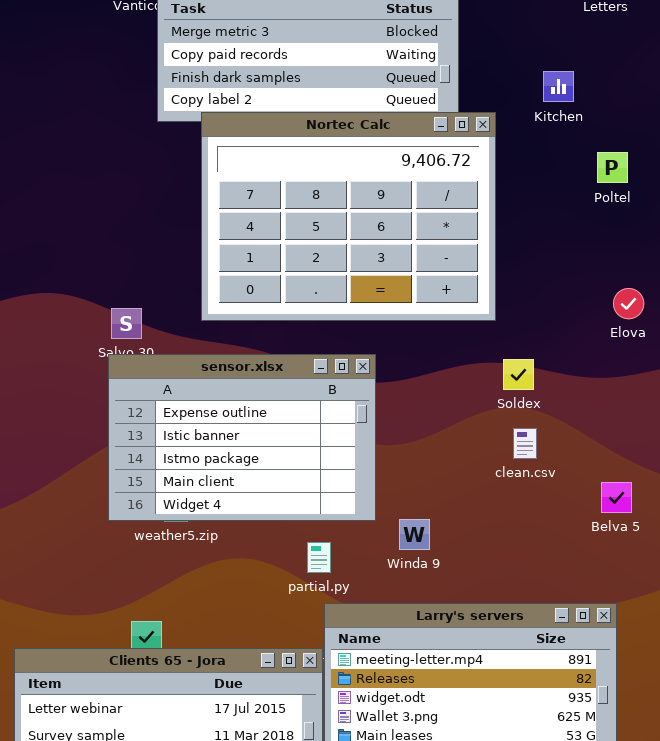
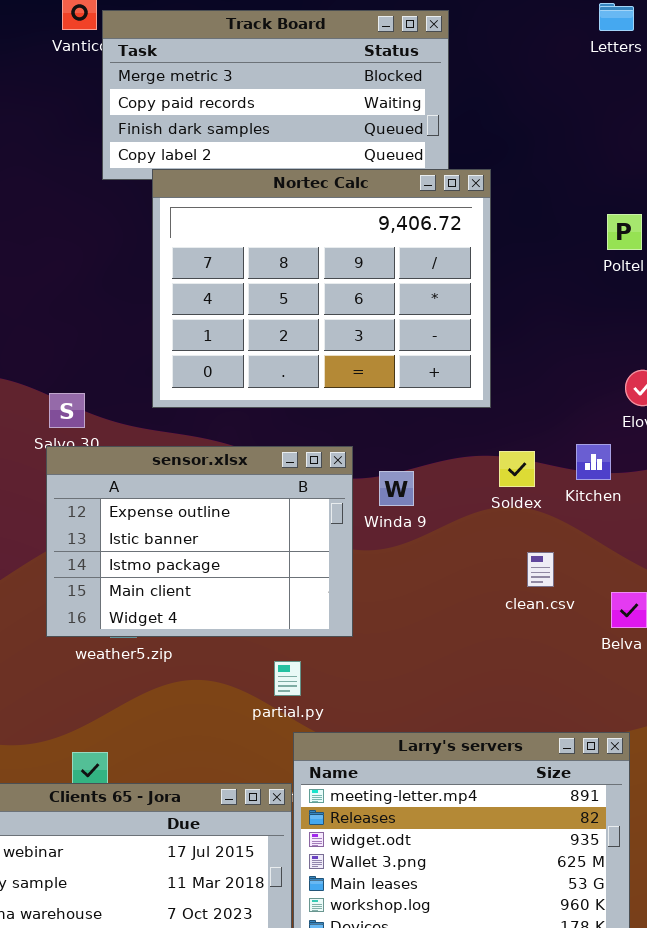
Kitchen: [543,71,574,102] -> [576,444,611,480], moved
clean.csv: [513,428,537,459] -> [527,552,554,587], moved
Winda 9: [399,519,430,550] -> [379,471,414,506], moved

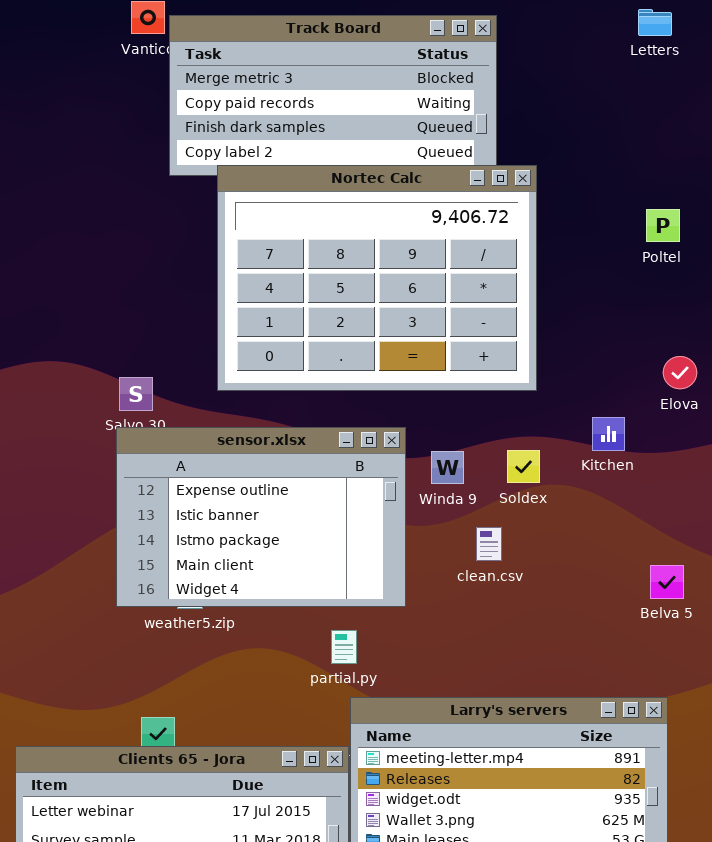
Kitchen: [576,444,611,480] -> [592,417,625,451], moved
Soldex: [499,451,535,487] -> [507,450,540,483], moved
clean.csv: [527,552,554,587] -> [476,527,502,561], moved

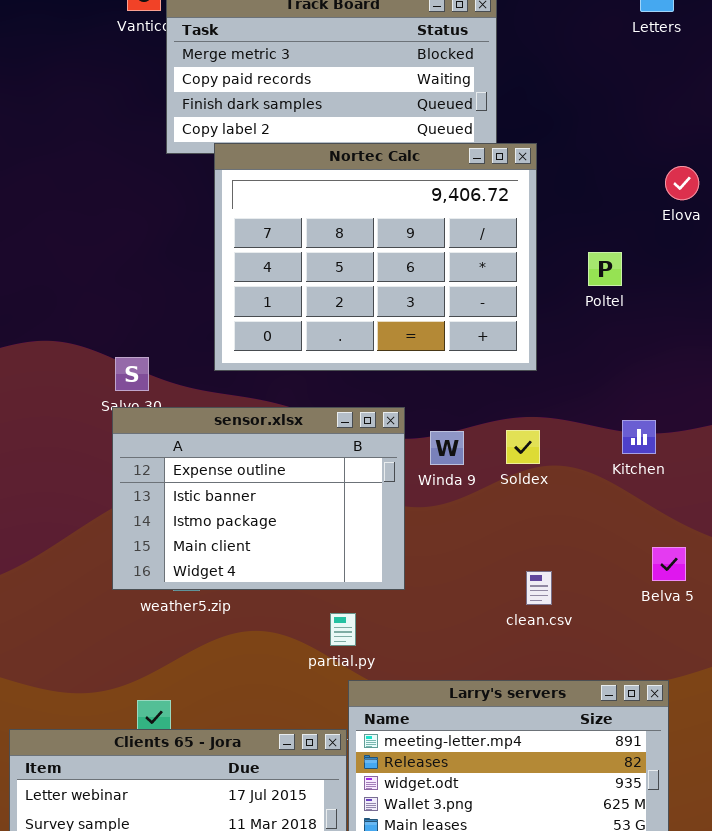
Poltel: [646,209,680,242] -> [588,252,622,286], moved
Elova: [663,356,697,389] -> [665,166,699,200], moved
Kitchen: [592,417,625,451] -> [622,420,656,454], moved
clean.csv: [476,527,502,561] -> [526,571,552,605], moved

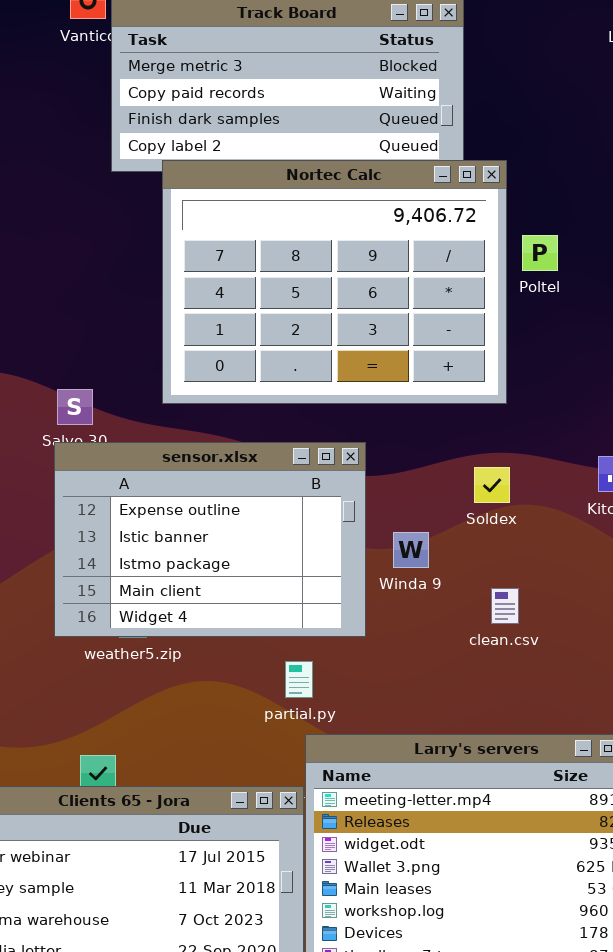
Poltel: [588,252,622,286] -> [522,235,558,271], moved
Winda 9: [430,431,464,465] -> [393,532,429,568], moved
clean.csv: [526,571,552,605] -> [491,588,519,624], moved

